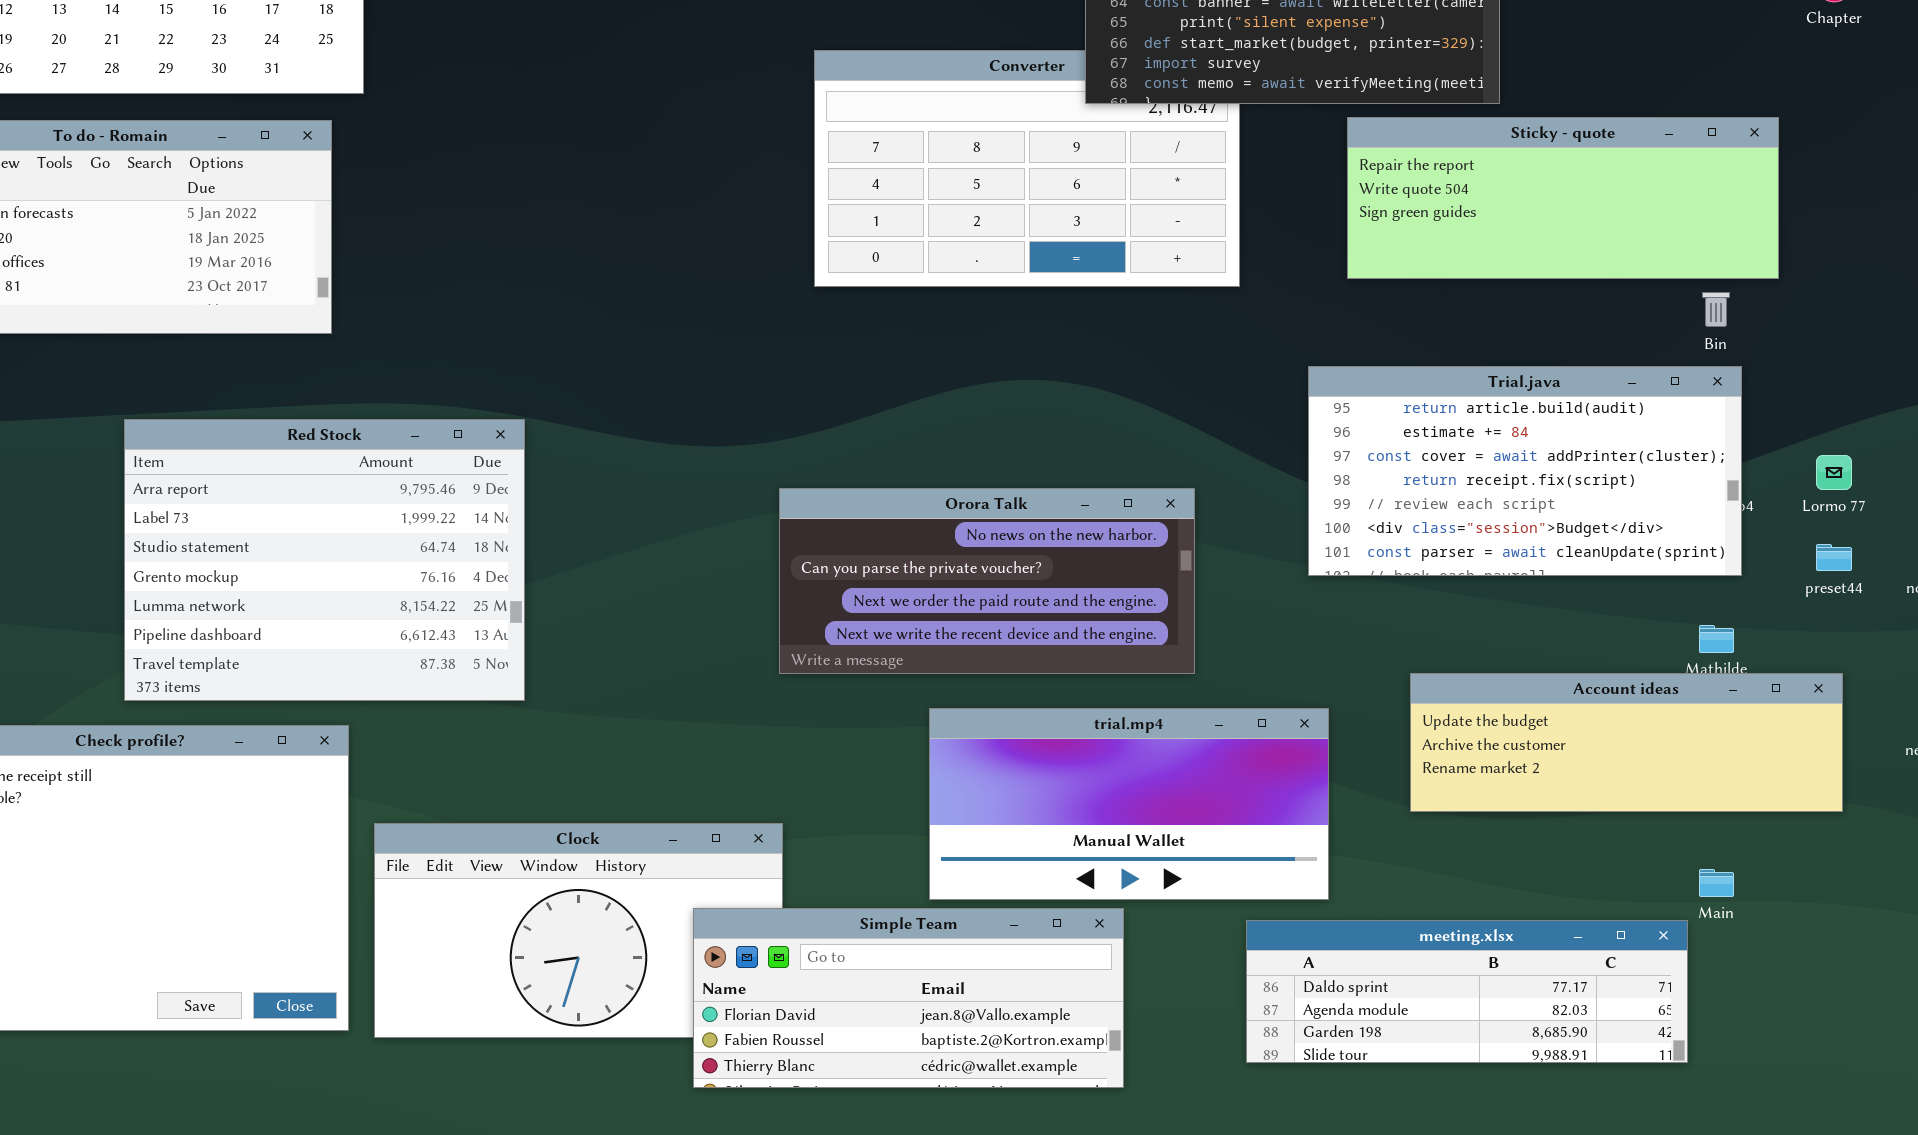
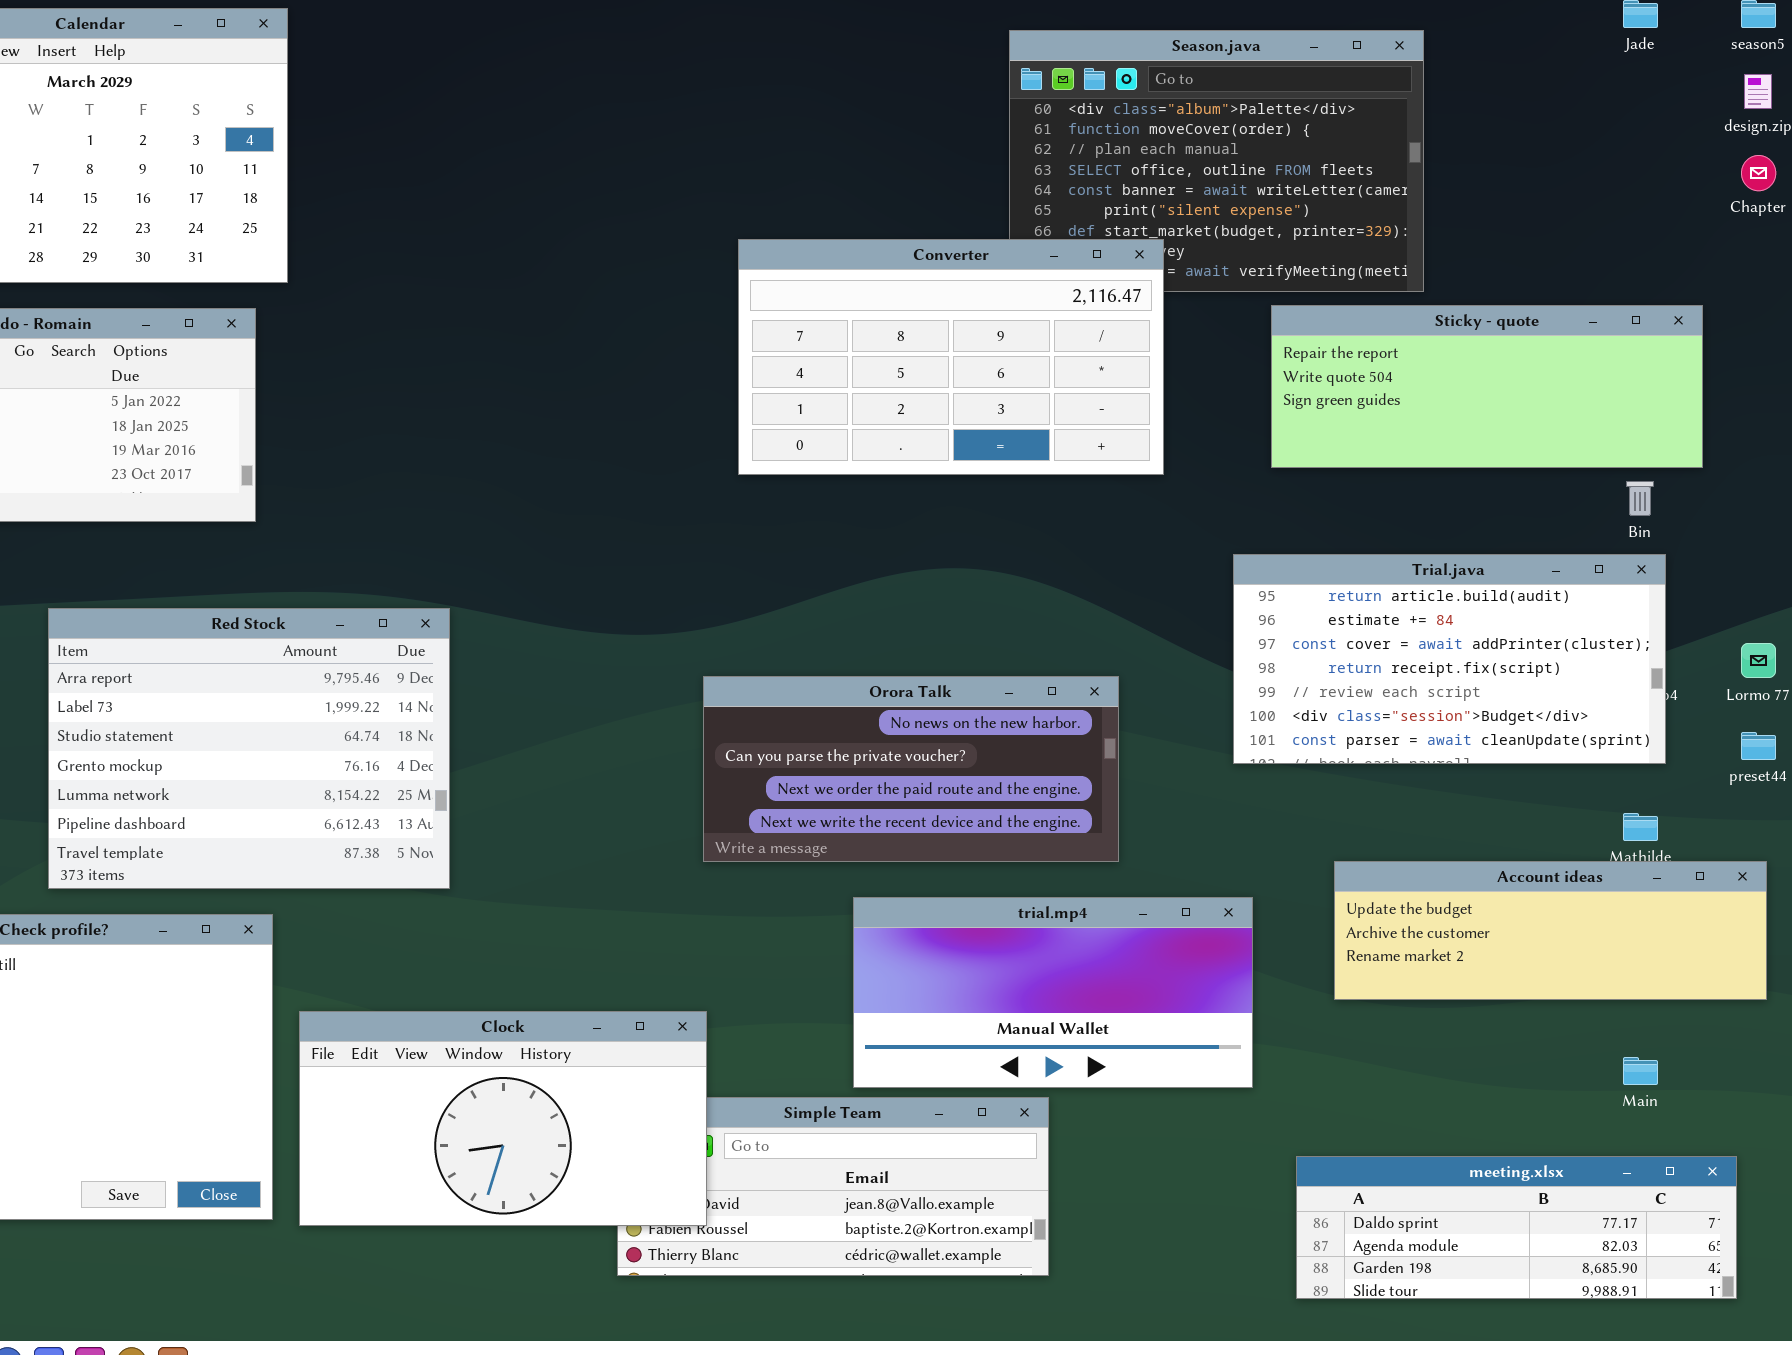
Converter: [814,50,1240,287] -> [738,239,1164,475], raised
Clock: [374,823,783,1038] -> [299,1011,707,1226], raised
meeting.xlsx: [1246,920,1688,1063] -> [1296,1156,1737,1299], moved

